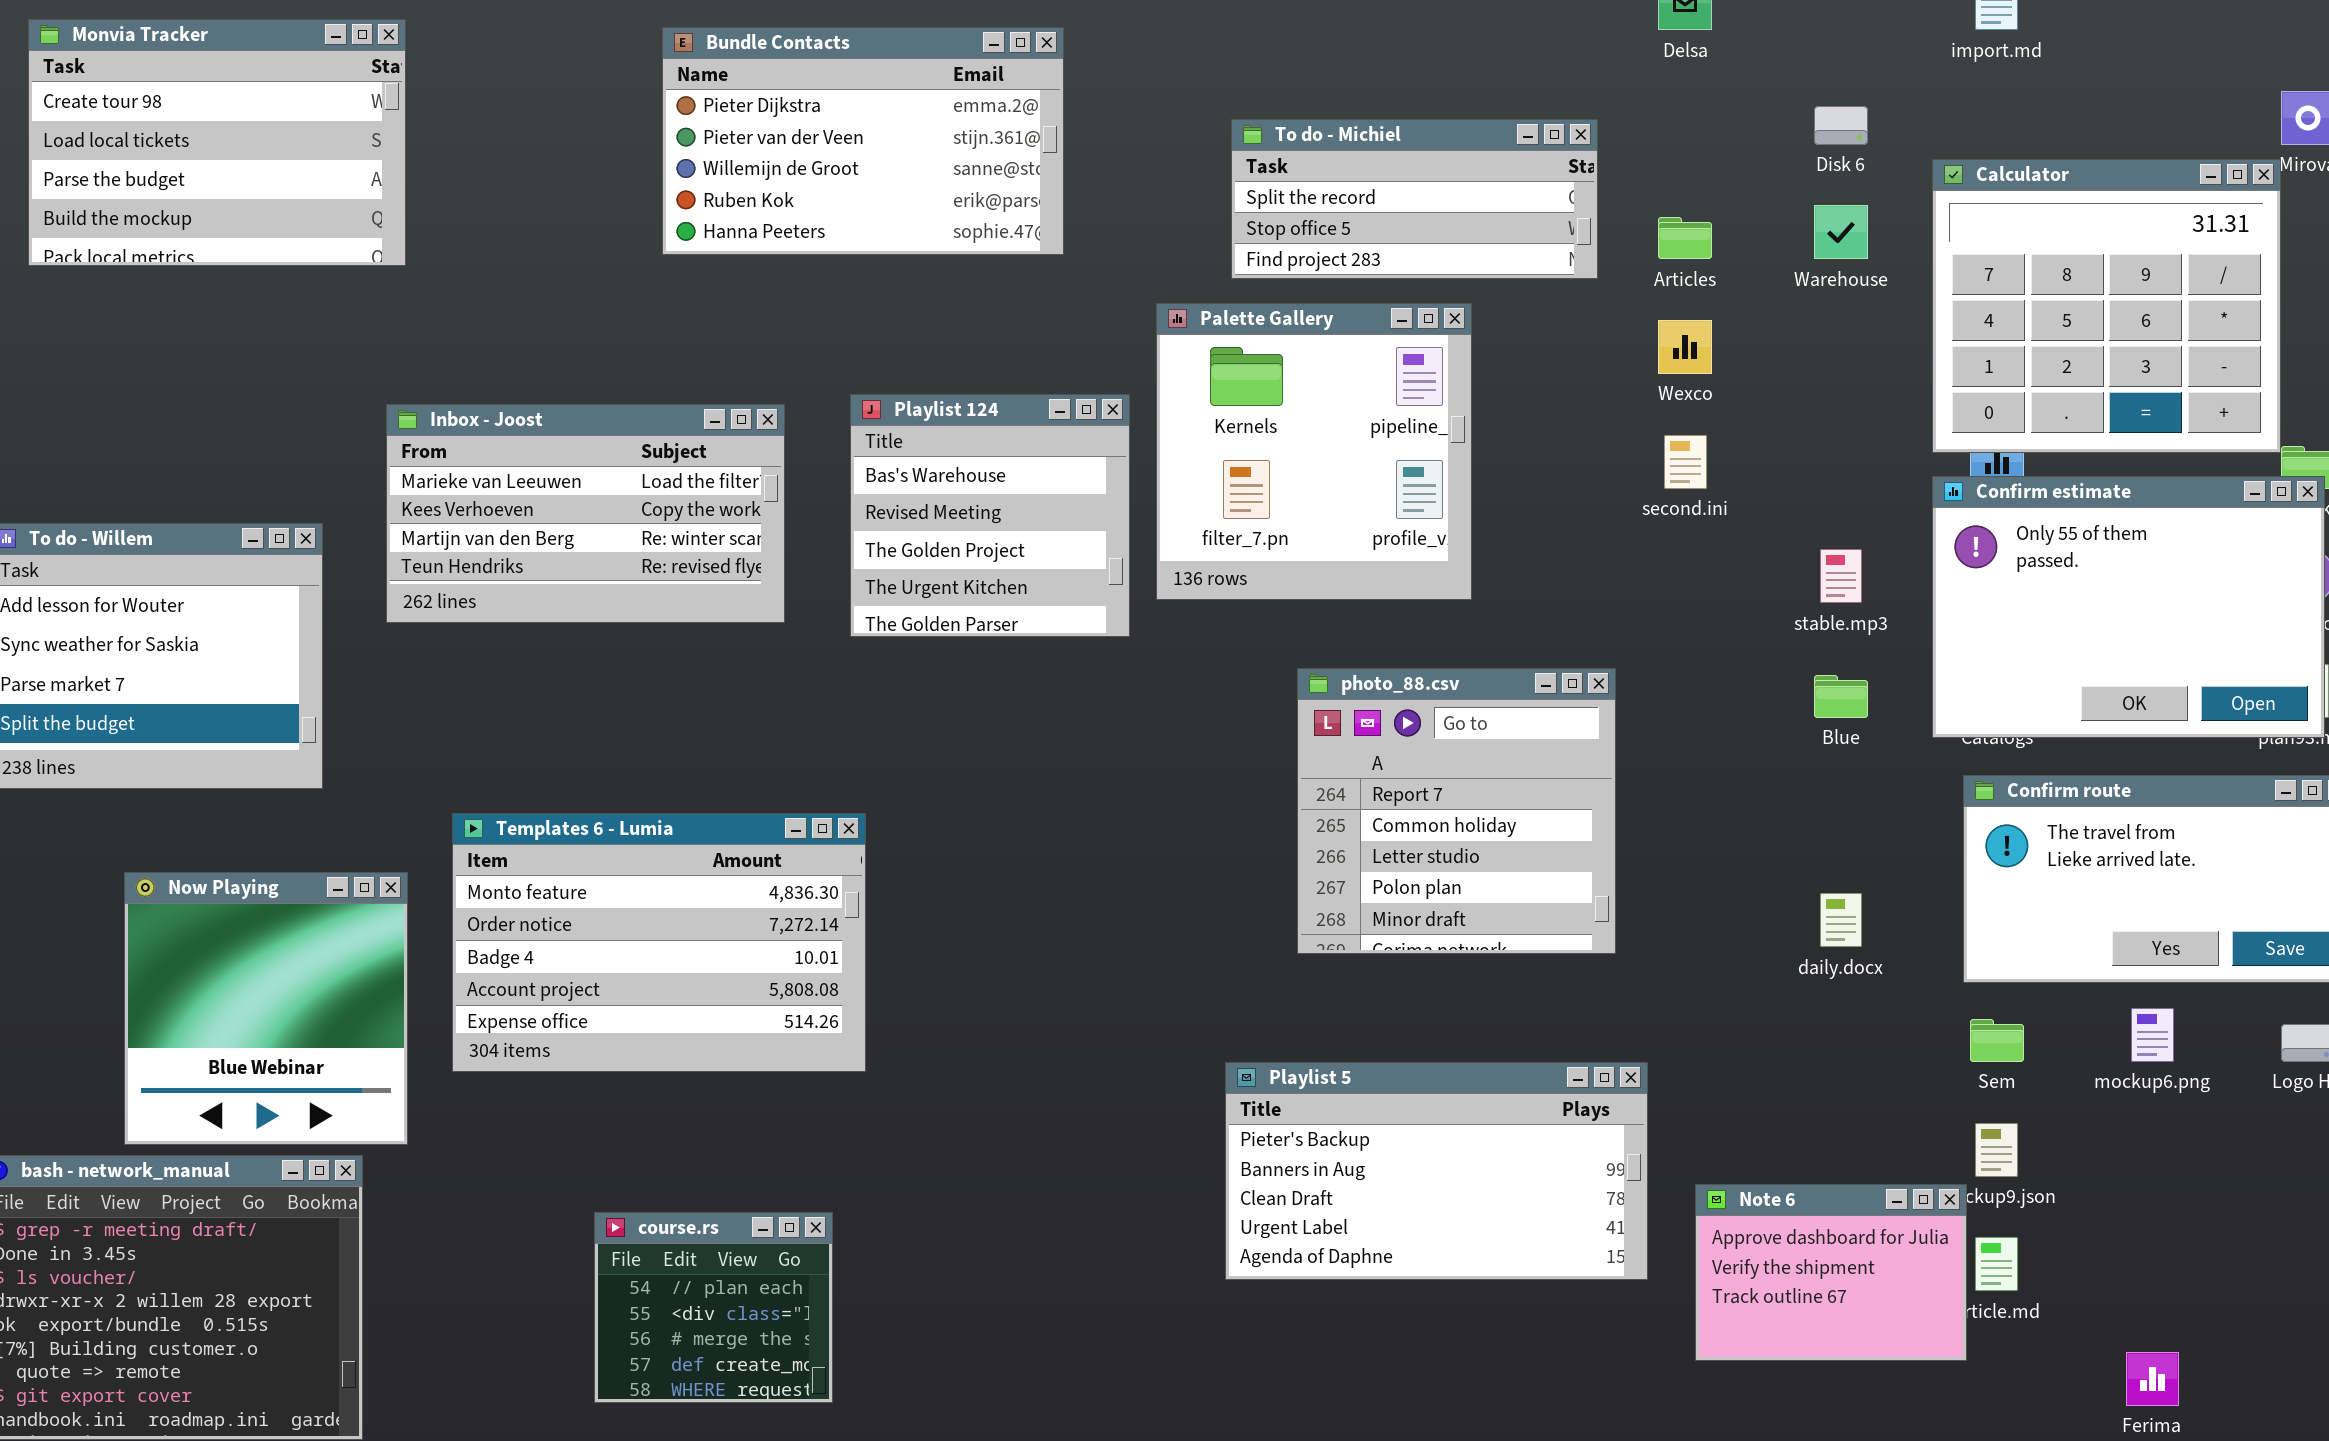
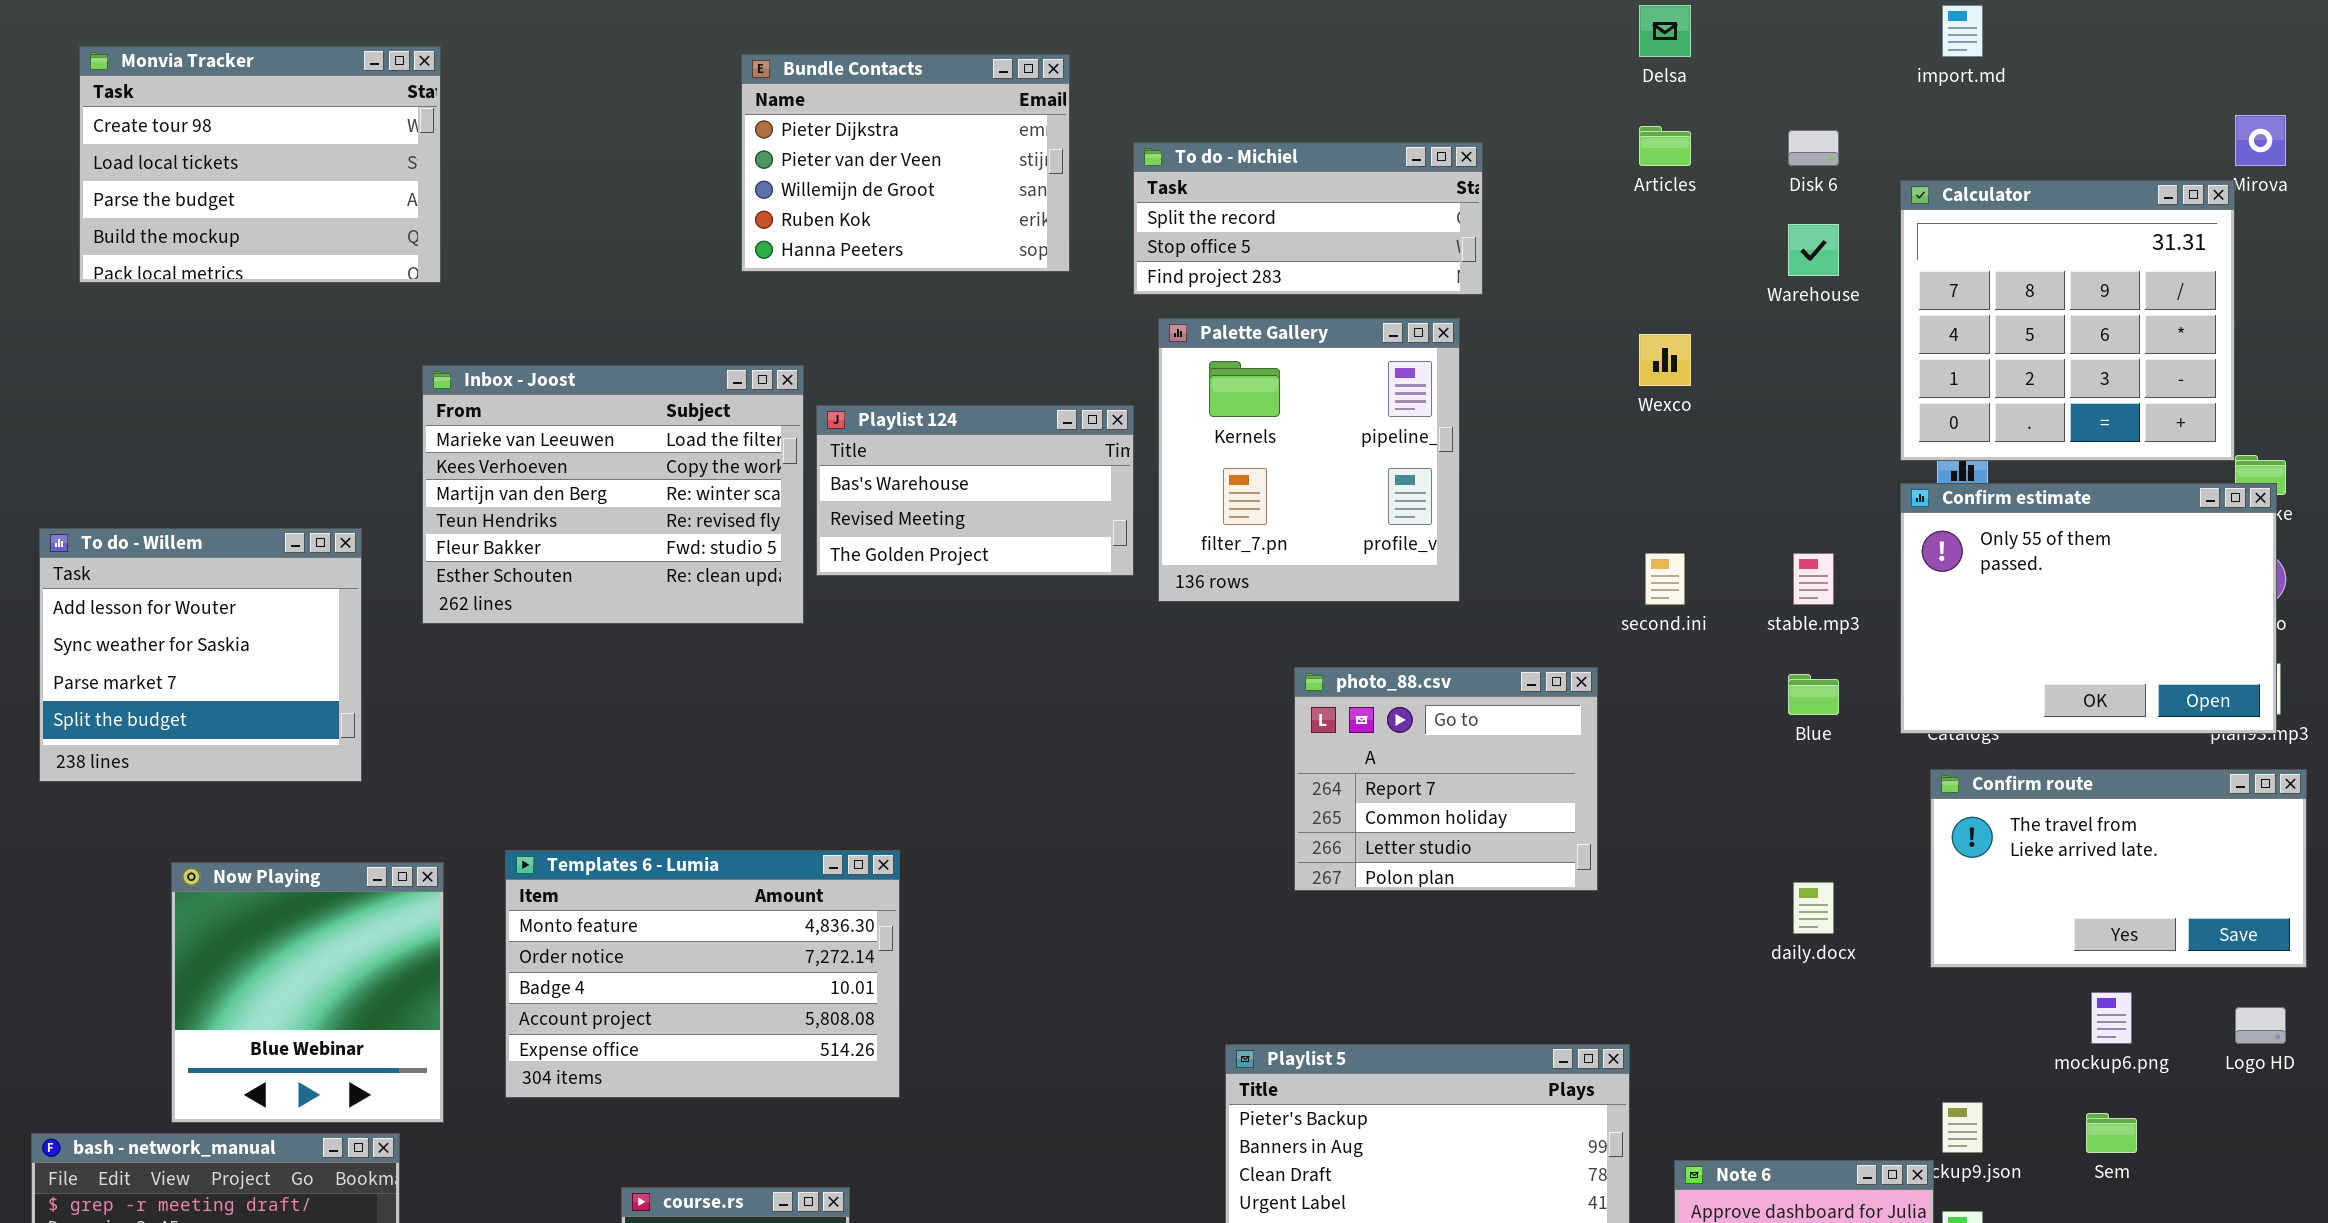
Bundle Contacts: [662,27,1064,255] -> [741,54,1070,272], resized
To do - Michiel: [1231,119,1598,279] -> [1133,142,1483,295], moved
Articles: [1658,217,1712,259] -> [1639,126,1691,166], moved
Playlist 124: [850,394,1130,637] -> [816,405,1134,576], resized
Inbox - Joost: [386,404,785,623] -> [422,365,804,624], resized
second.ini: [1664,435,1707,489] -> [1645,553,1685,605], moved
photo_88.csv: [1297,668,1616,954] -> [1294,667,1598,891], resized
Templates 6 - Lumia: [452,813,866,1072] -> [505,850,900,1098], moved
Sem: [1970,1019,2024,1062] -> [2086,1113,2137,1153], moved

